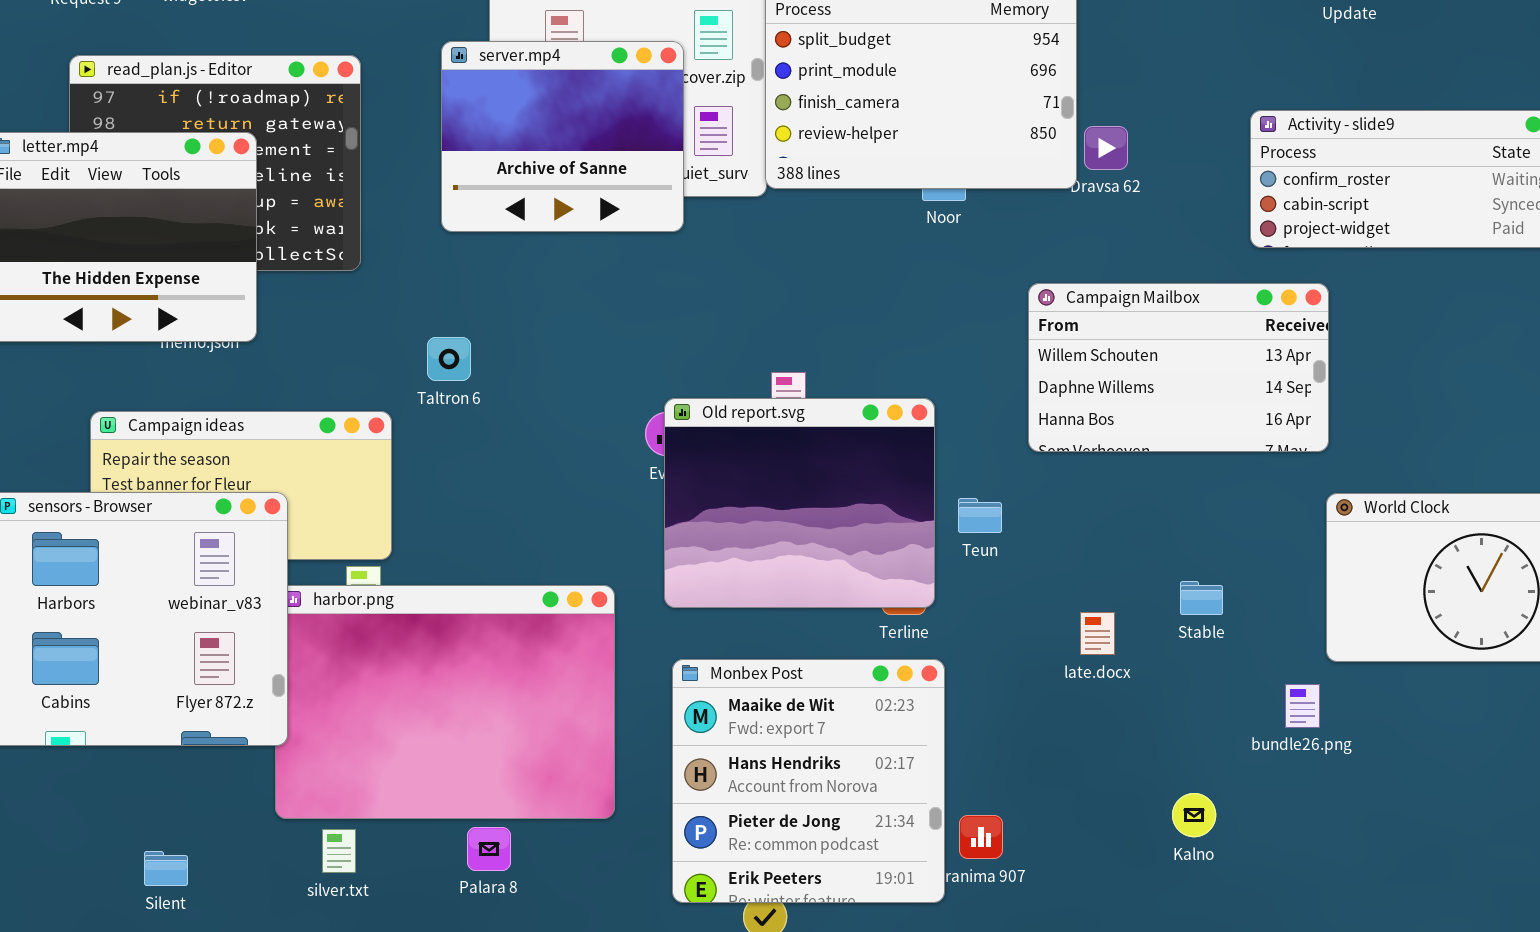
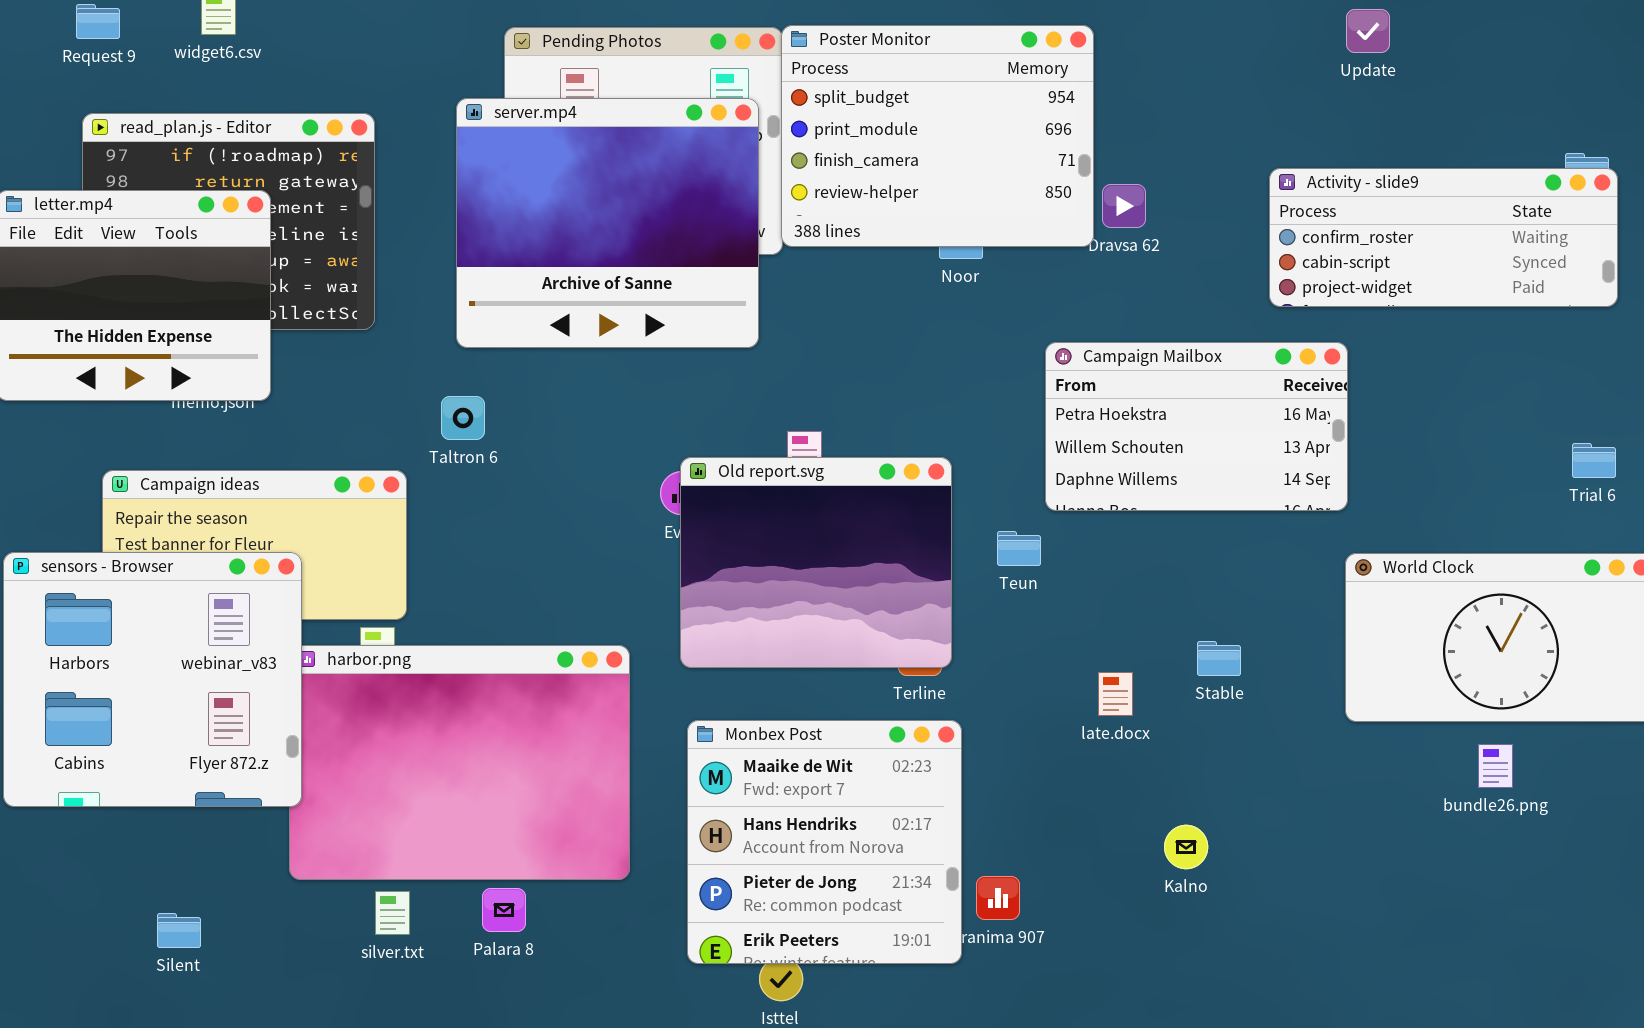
server.mp4: [441,41,684,232] -> [456,98,759,348], resized
Campaign Mailbox: [1028,283,1329,452] -> [1045,342,1348,511], scrolled up 1 row
Teun: [958,498,1002,533] -> [997,531,1041,566], moved
bundle26.png: [1285,684,1320,728] -> [1478,744,1513,788], moved
Kalno: [1172,793,1216,837] -> [1164,825,1208,869], moved
silver.txt: [322,829,356,873] -> [375,891,410,935], moved

